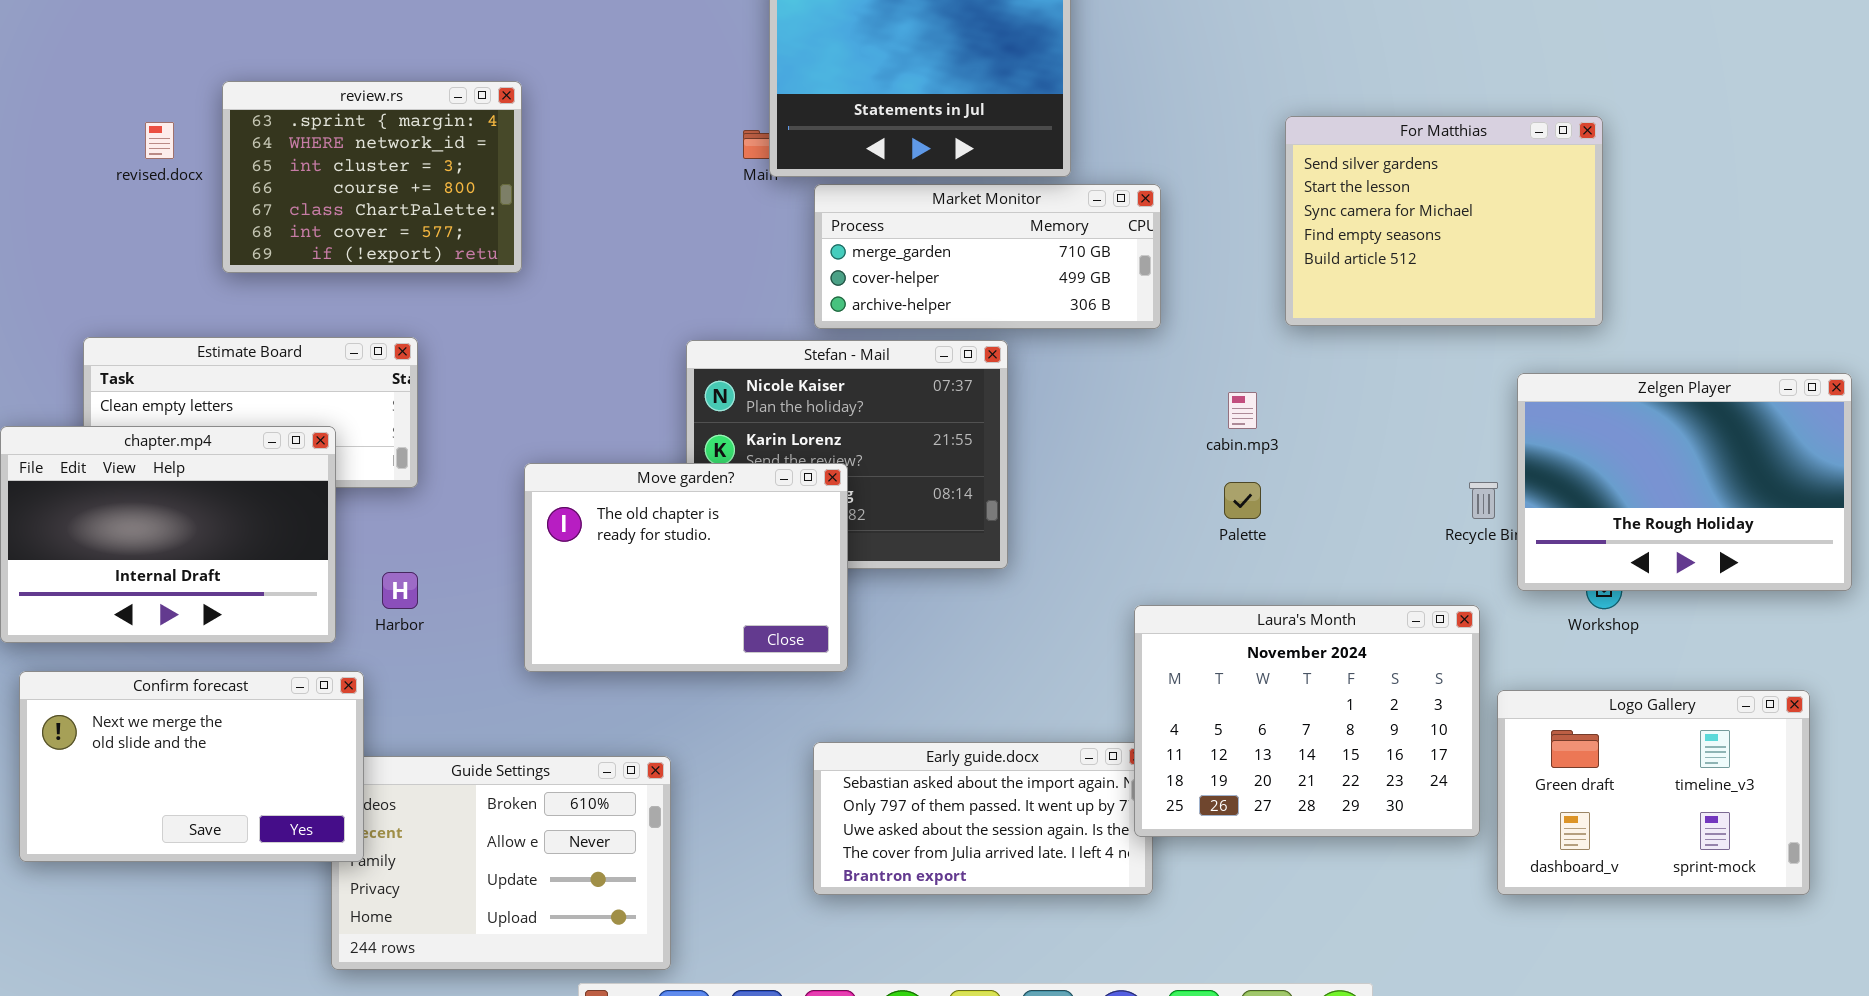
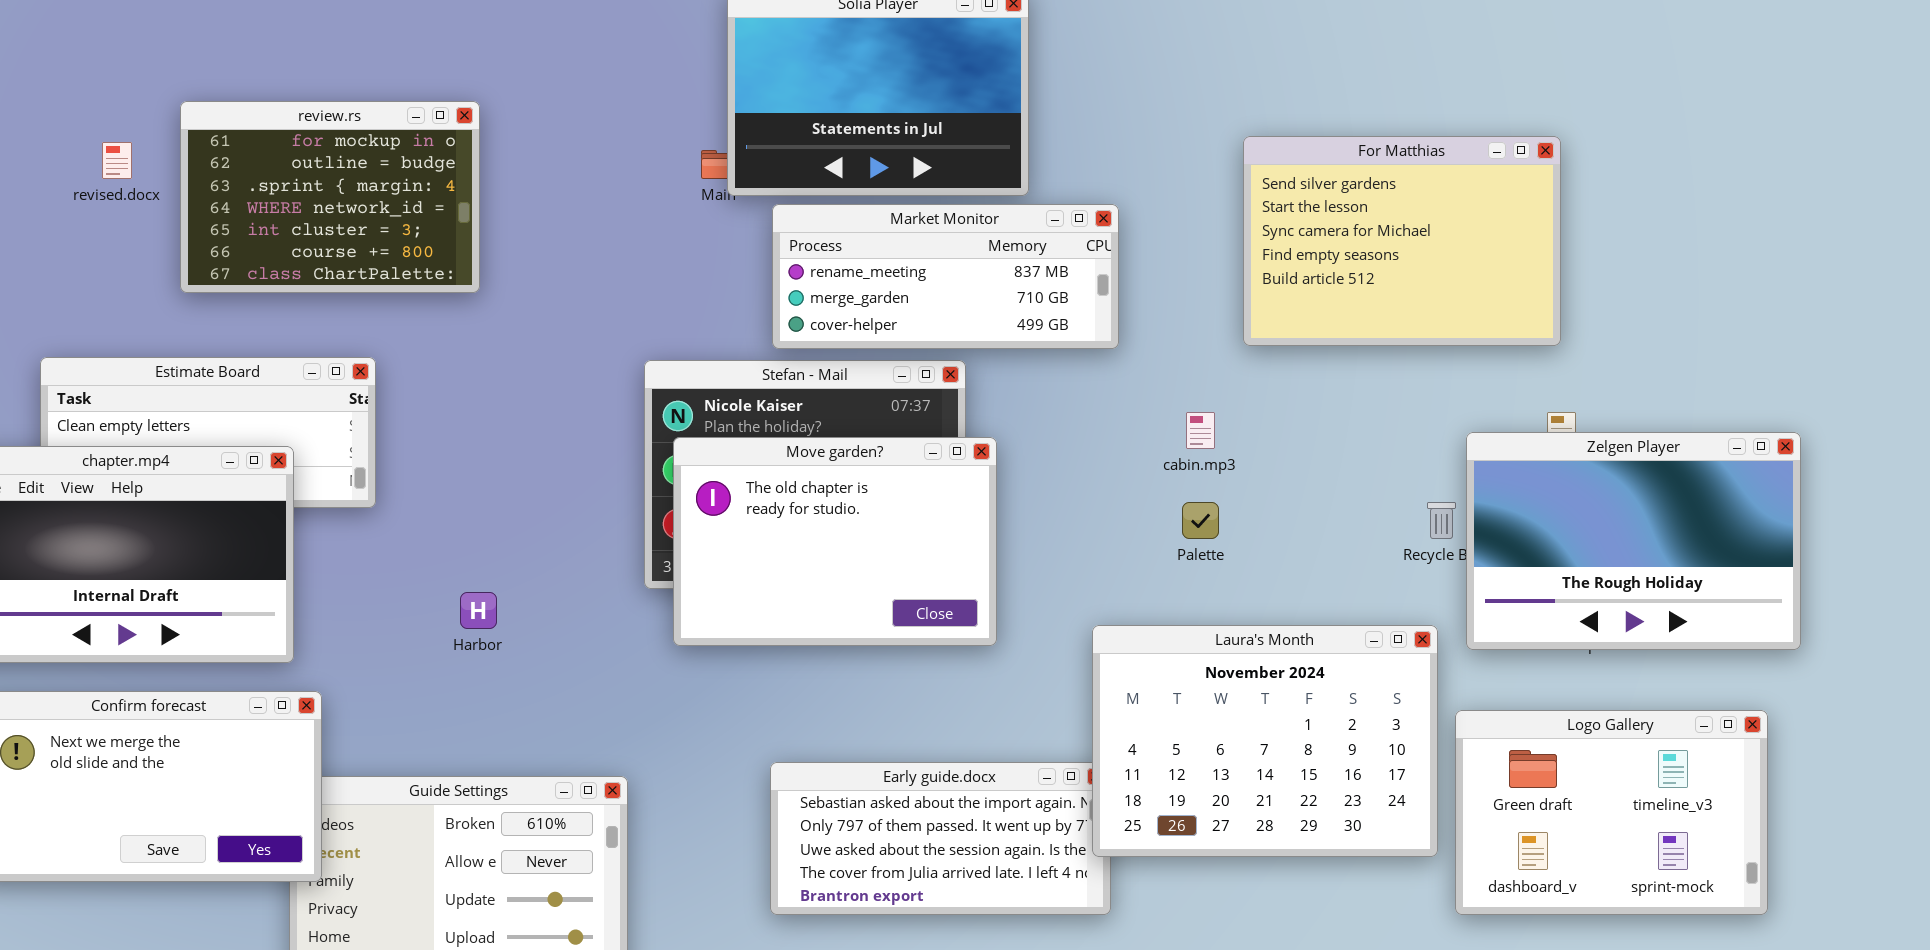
review.rs: [222,81,522,273] -> [180,101,480,293], scrolled up 2 rows
Market Monitor: [814,184,1161,329] -> [772,204,1119,349], scrolled up 1 row
Zelgen Player: [1517,373,1852,591] -> [1466,432,1801,650], moved
Move garden?: [524,463,848,672] -> [673,437,997,646], moved
Harbor: [382,572,418,609] -> [460,592,497,629], moved

